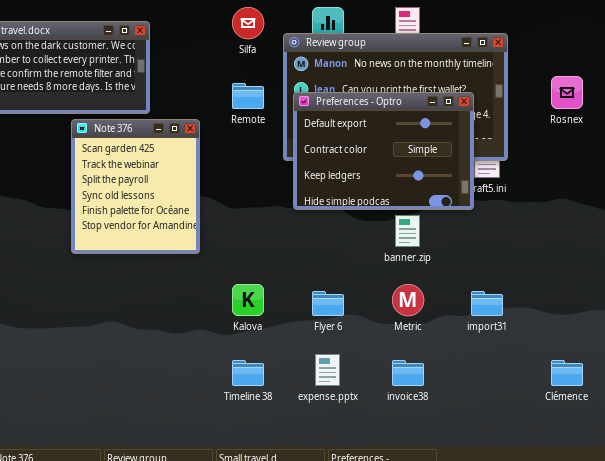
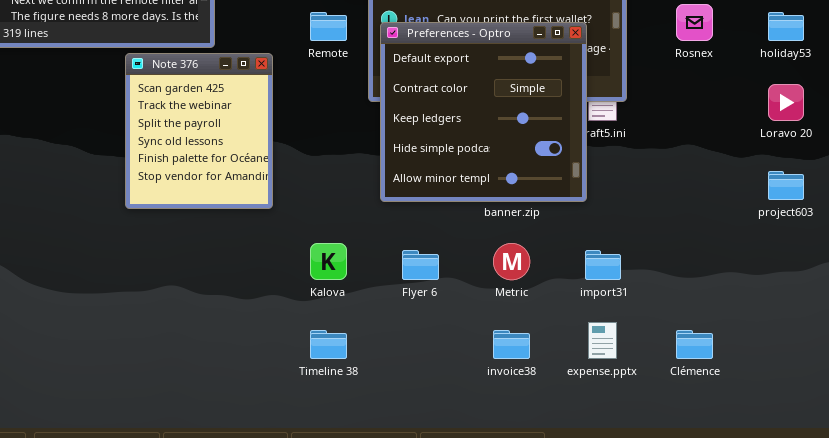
Preferences - Optro: [293,92,474,210] -> [380,22,587,202], resized
expense.pptx: [315,354,340,386] -> [588,322,617,359], moved

